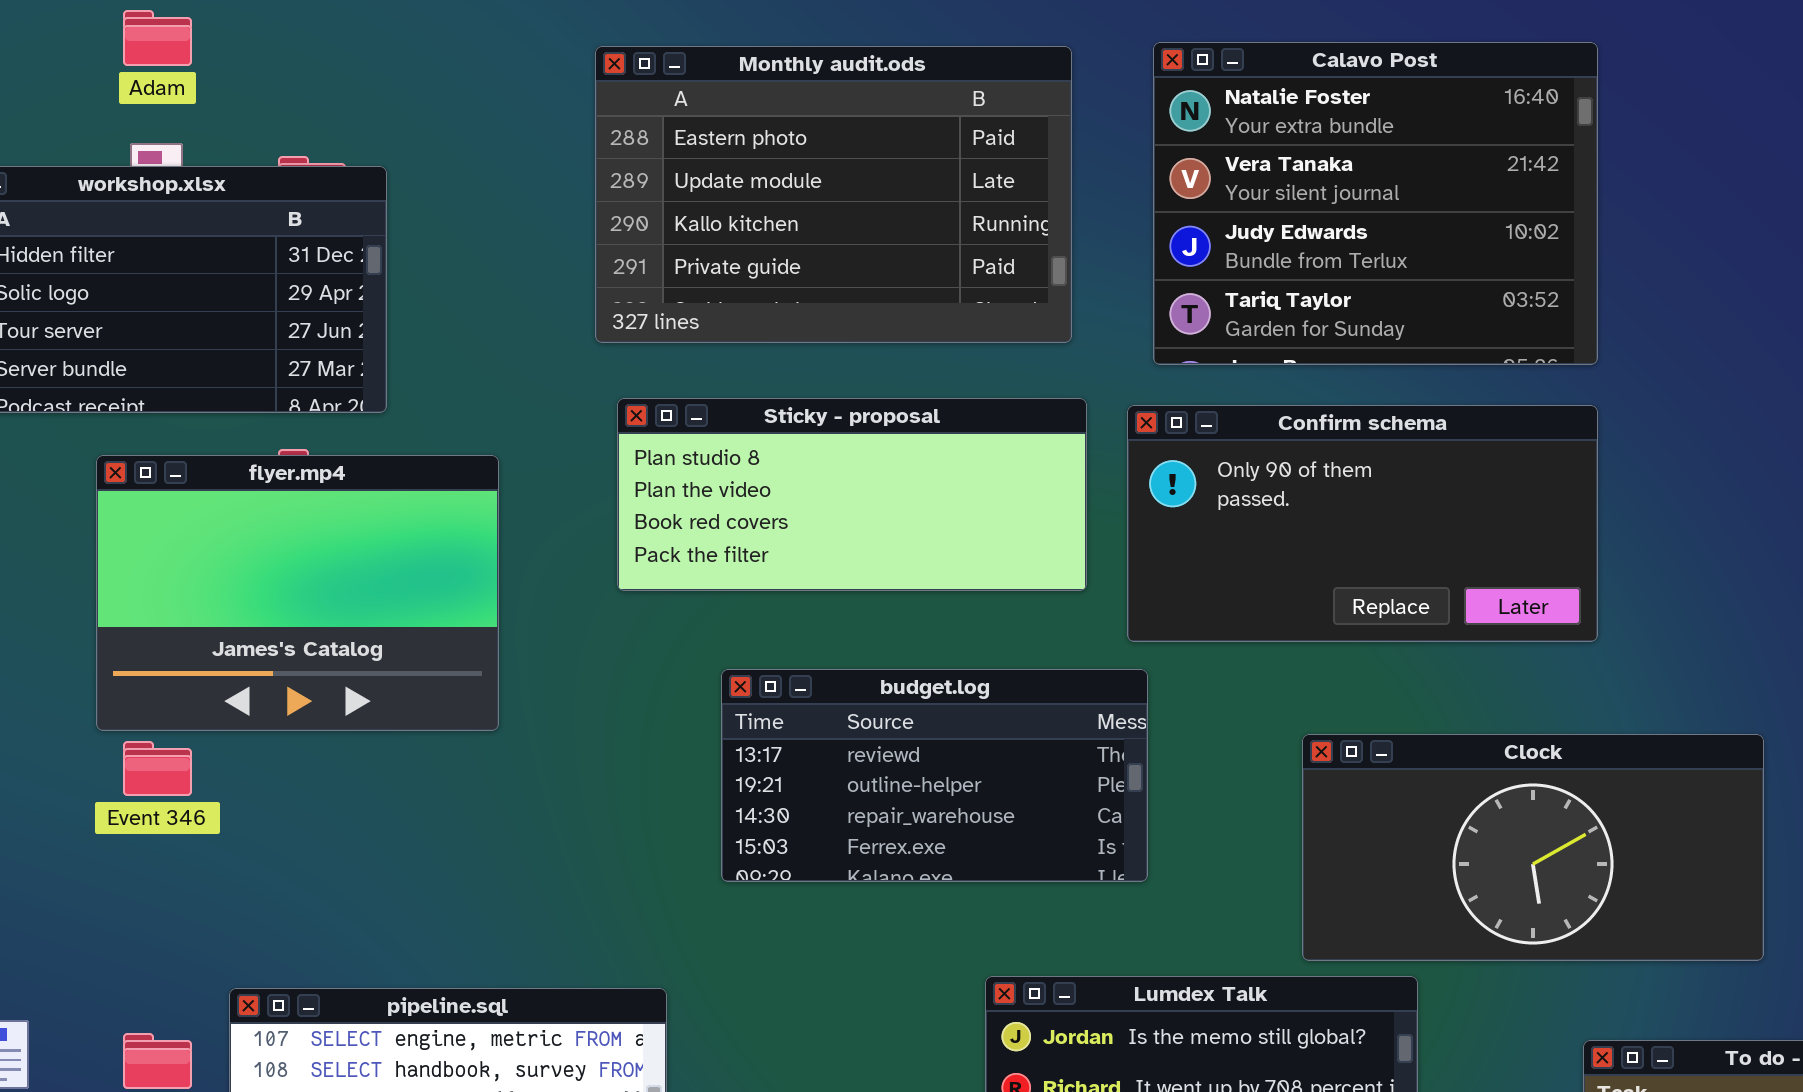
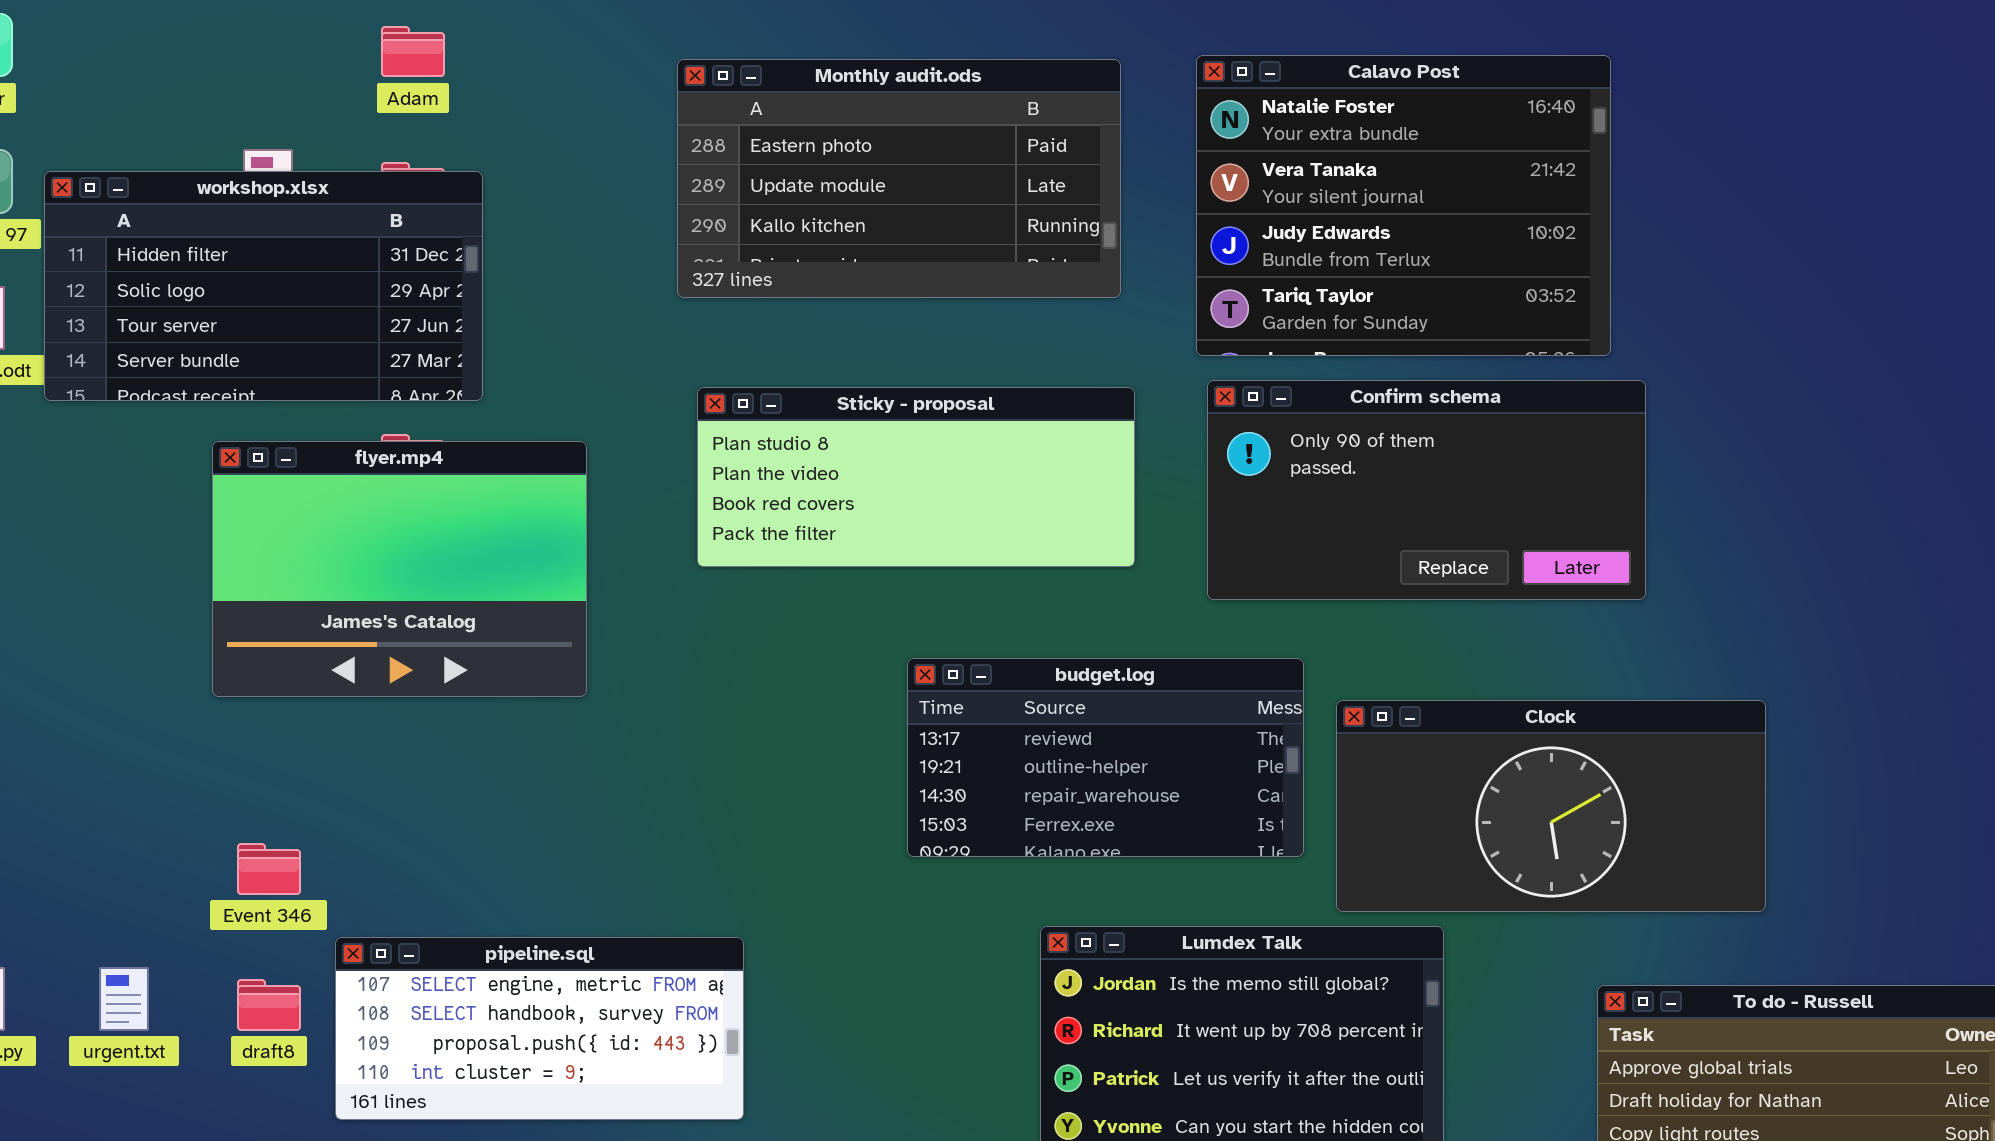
Adam: [123,10,192,66] -> [381,26,445,77], moved
Monthly audit.ods: [595,46,1072,343] -> [677,59,1121,298], resized
Confirm schema: [1127,405,1598,642] -> [1207,380,1646,600], moved
budget.log: [721,669,1148,882] -> [907,658,1304,857], moved
Event 346: [123,741,192,796] -> [237,843,301,895], moved

